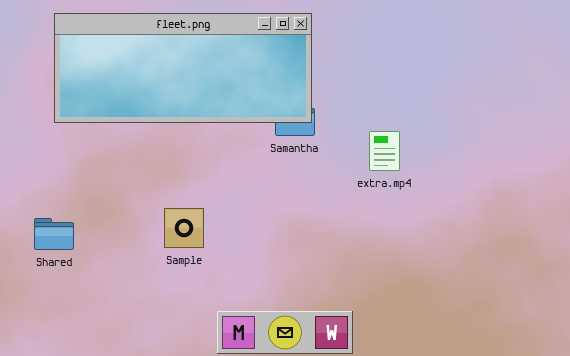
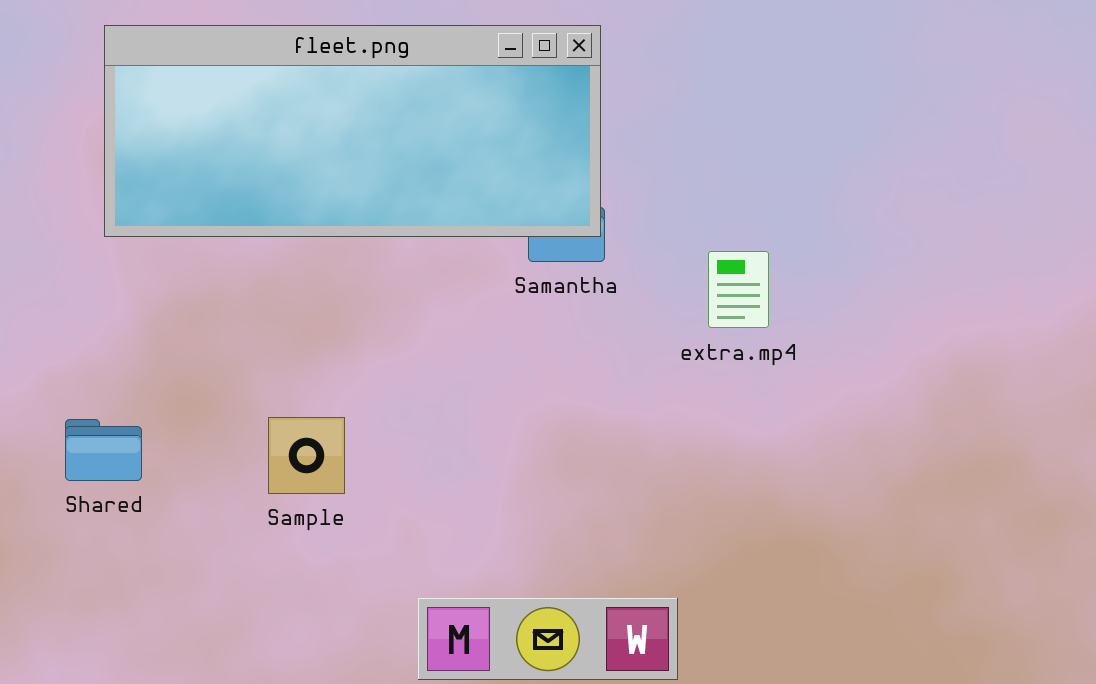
Sample: [164,208,204,248] -> [268,417,345,494], moved

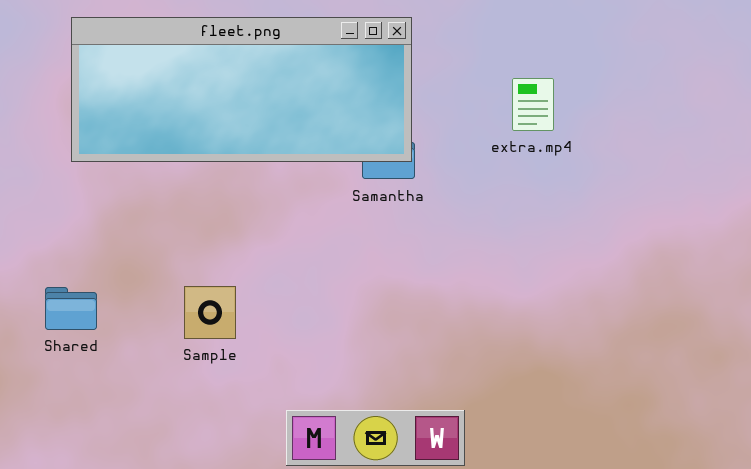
extra.mp4: [708,251,769,328] -> [512,78,554,131], moved

